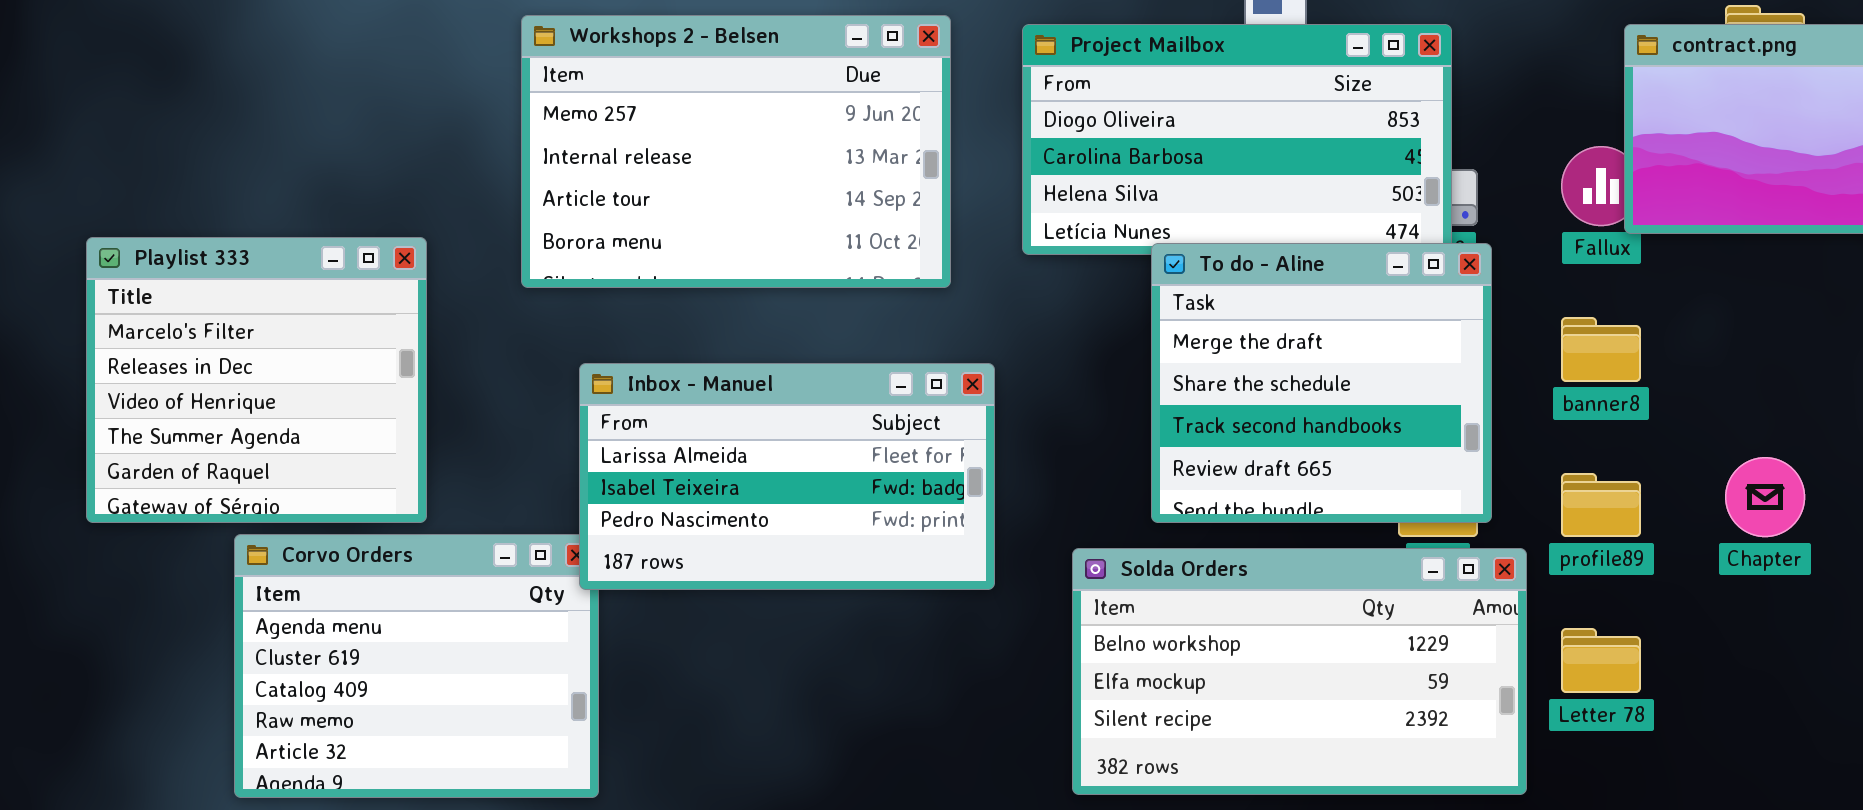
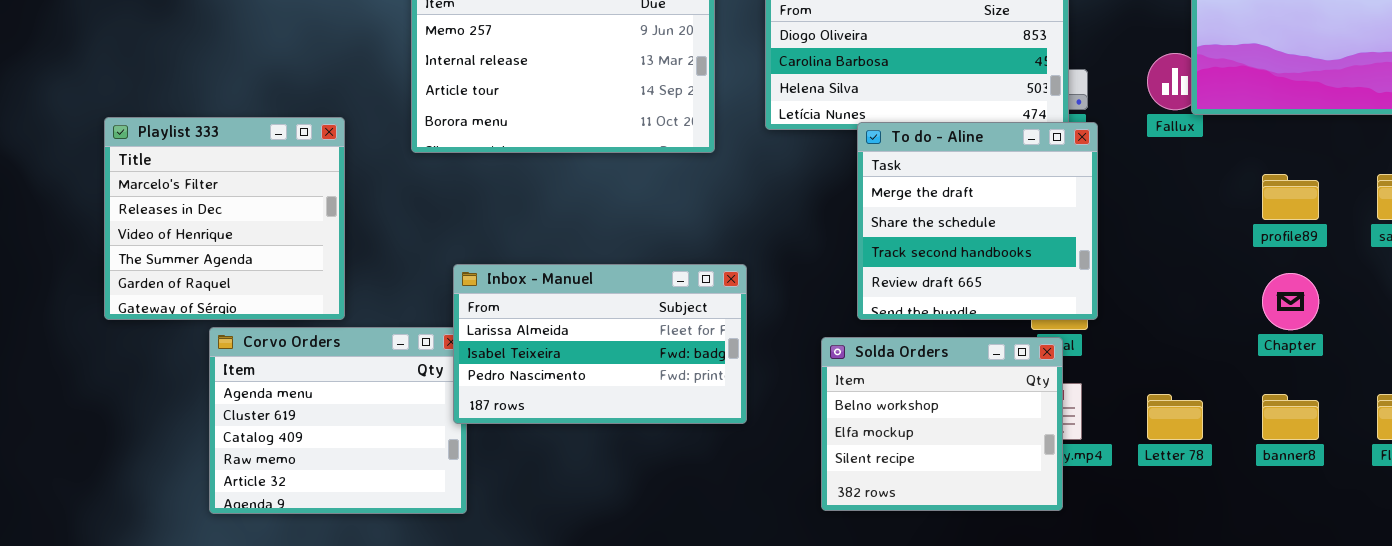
banner8: [1561,317,1641,382] -> [1262,394,1319,440], moved
Inbox - Manuel: [579,363,995,590] -> [453,264,747,424], moved
profile89: [1561,473,1641,537] -> [1262,174,1319,220], moved
Solda Orders: [1072,548,1527,795] -> [821,337,1063,511], moved, resized

